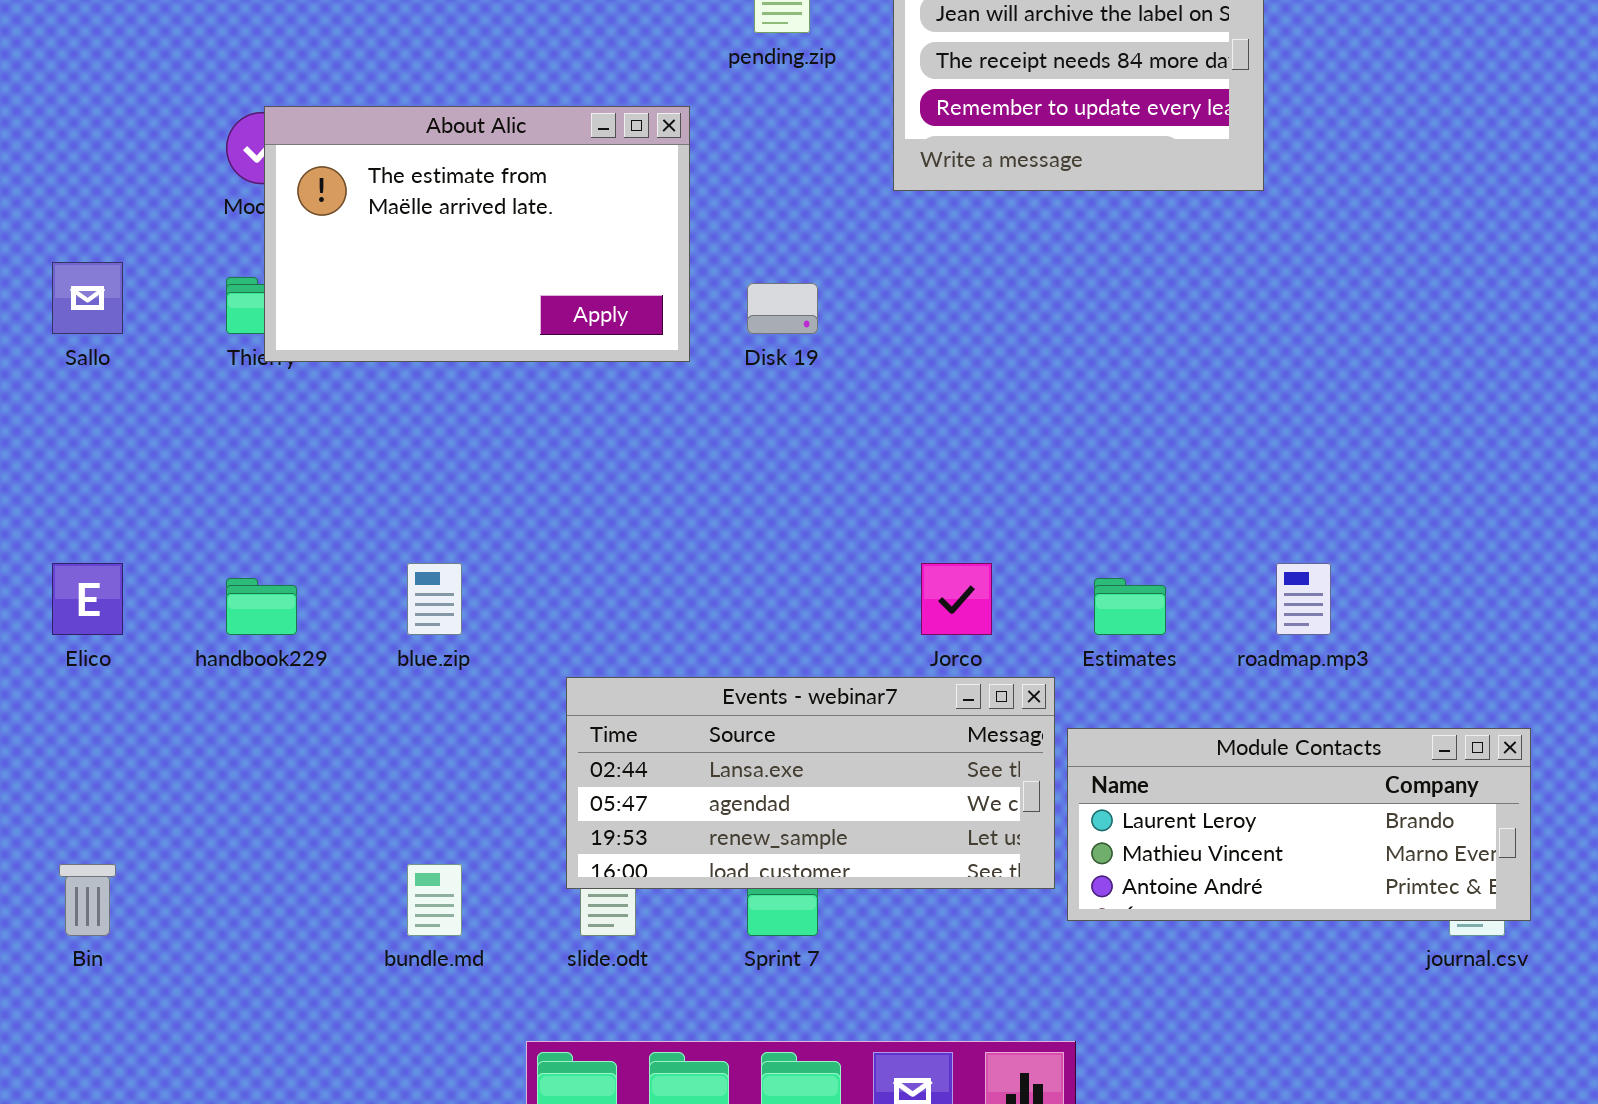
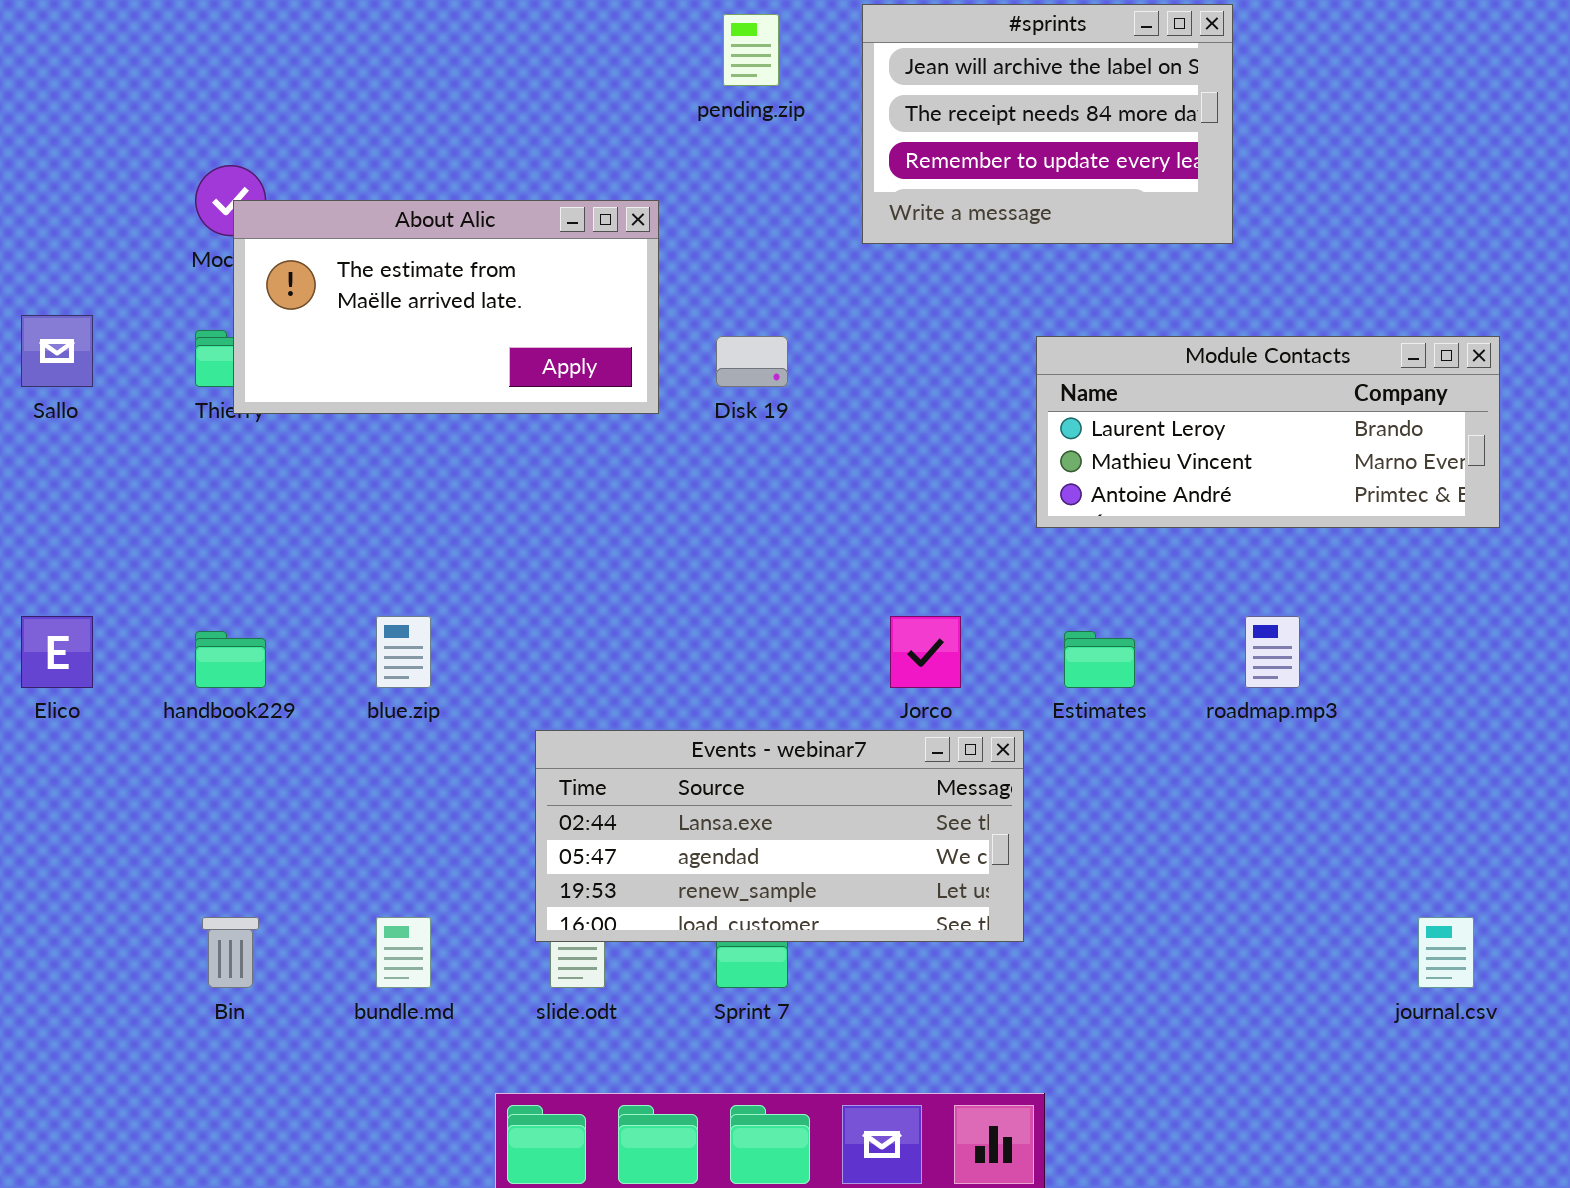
About Alic: [264,106,690,362] -> [233,200,659,414], resized
Module Contacts: [1067,728,1531,921] -> [1036,336,1500,528], moved
Bin: [59,864,116,936] -> [202,917,259,988], moved

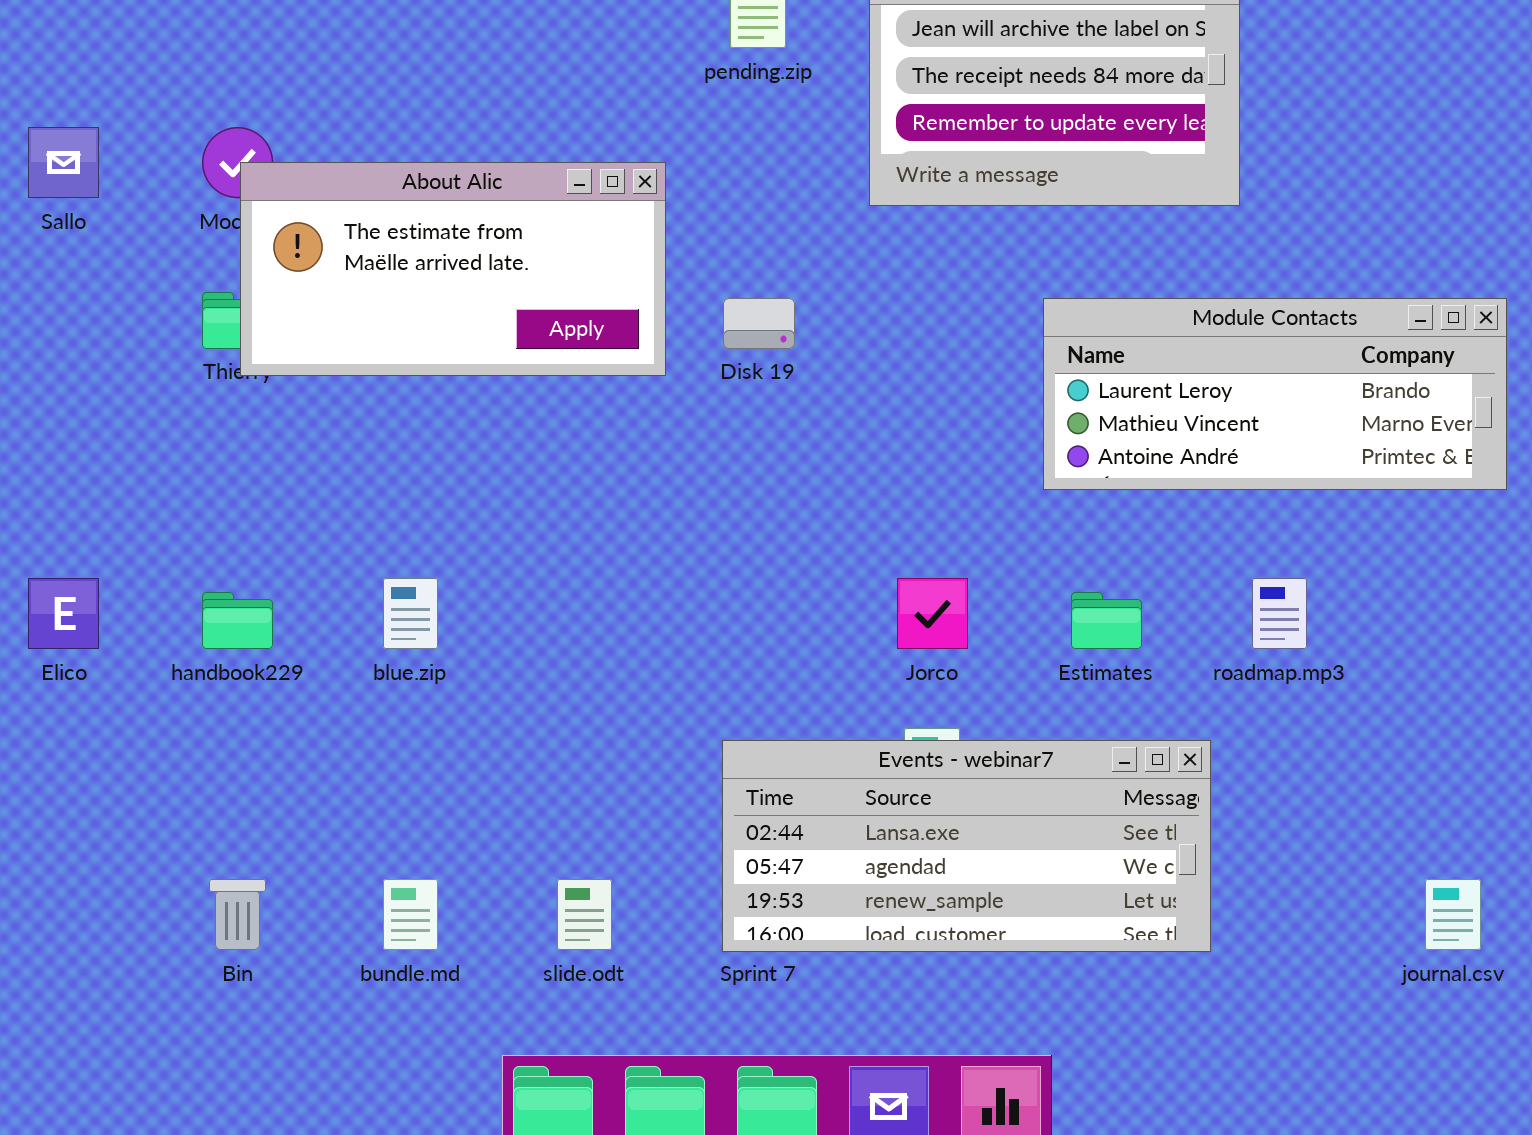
Sallo: [21,315,93,387] -> [28,127,99,198], moved
Events - webinar7: [535,730,1024,942] -> [722,740,1211,952], moved

